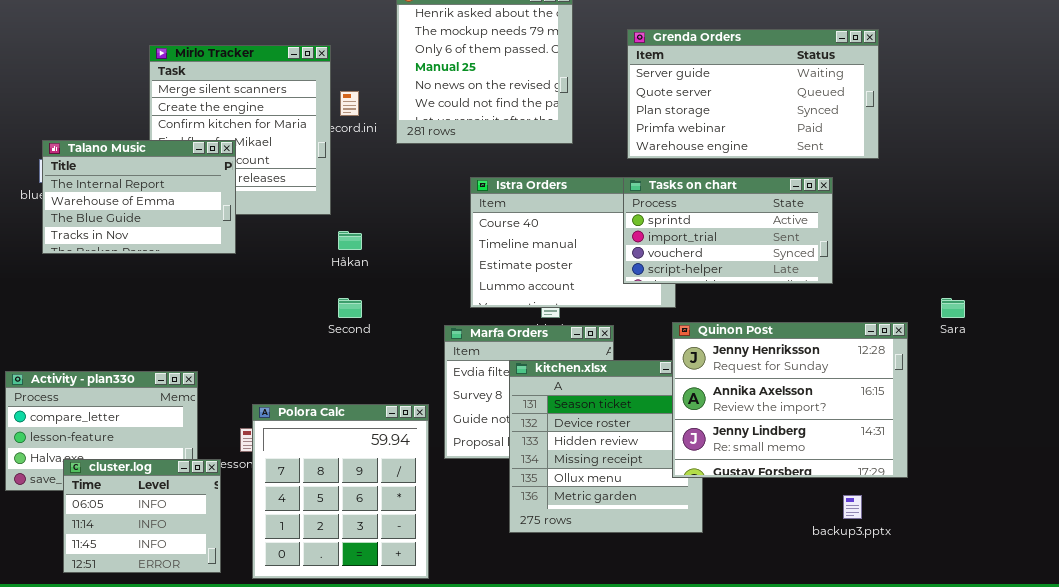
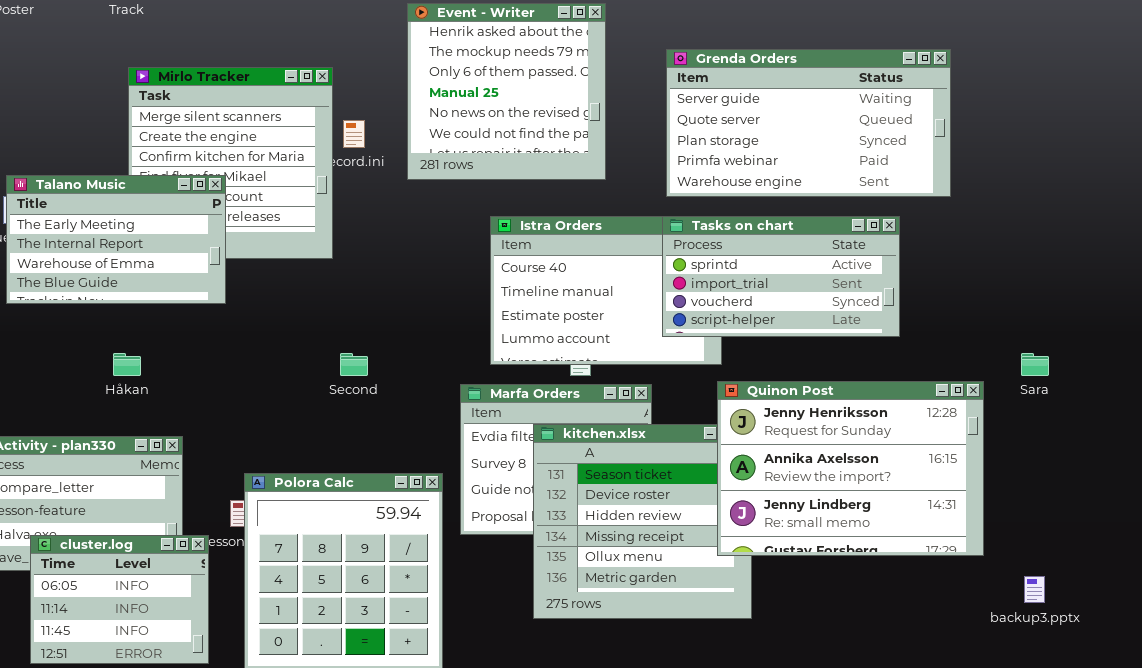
Talano Music: [42,140,236,254] -> [6,175,226,304], scrolled up 1 row
Håkan: [338,231,362,250] -> [113,353,141,376], moved
backup3.pptx: [843,495,862,519] -> [1024,576,1045,603], moved

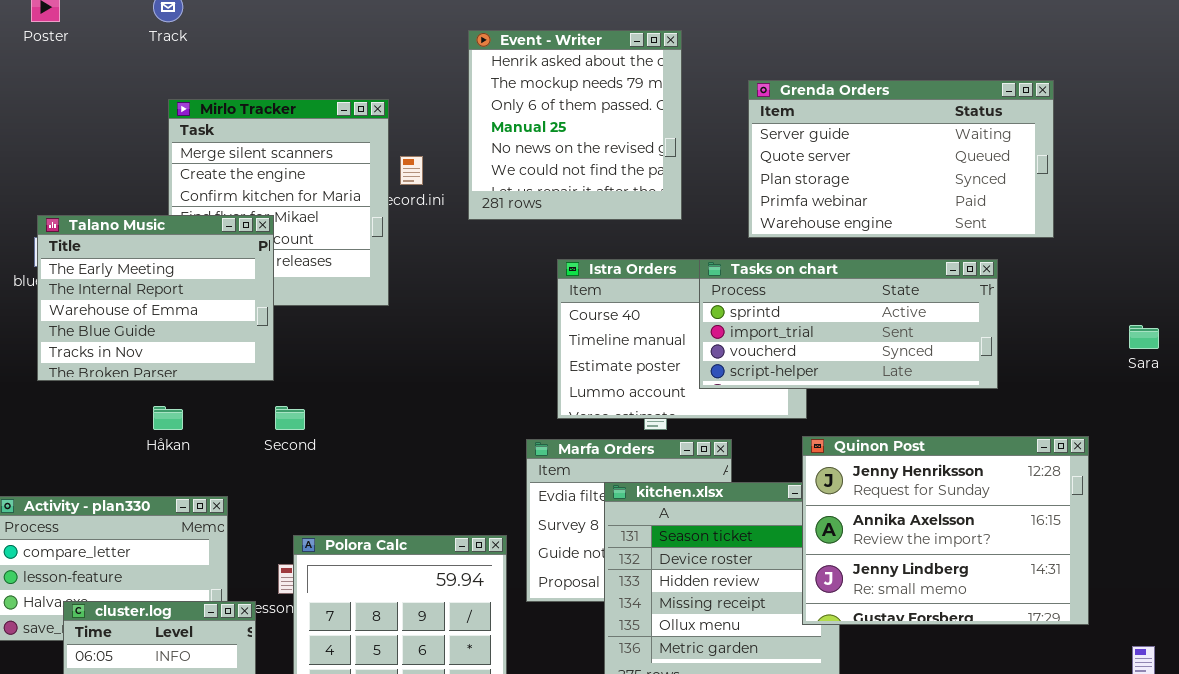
Talano Music: [6,175,226,304] -> [37,215,274,381], resized
Tasks on chart: [662,216,900,337] -> [699,259,998,389], resized
Second: [340,353,368,376] -> [275,406,305,430], moved
Sara: [1021,353,1049,376] -> [1129,325,1159,349], moved

